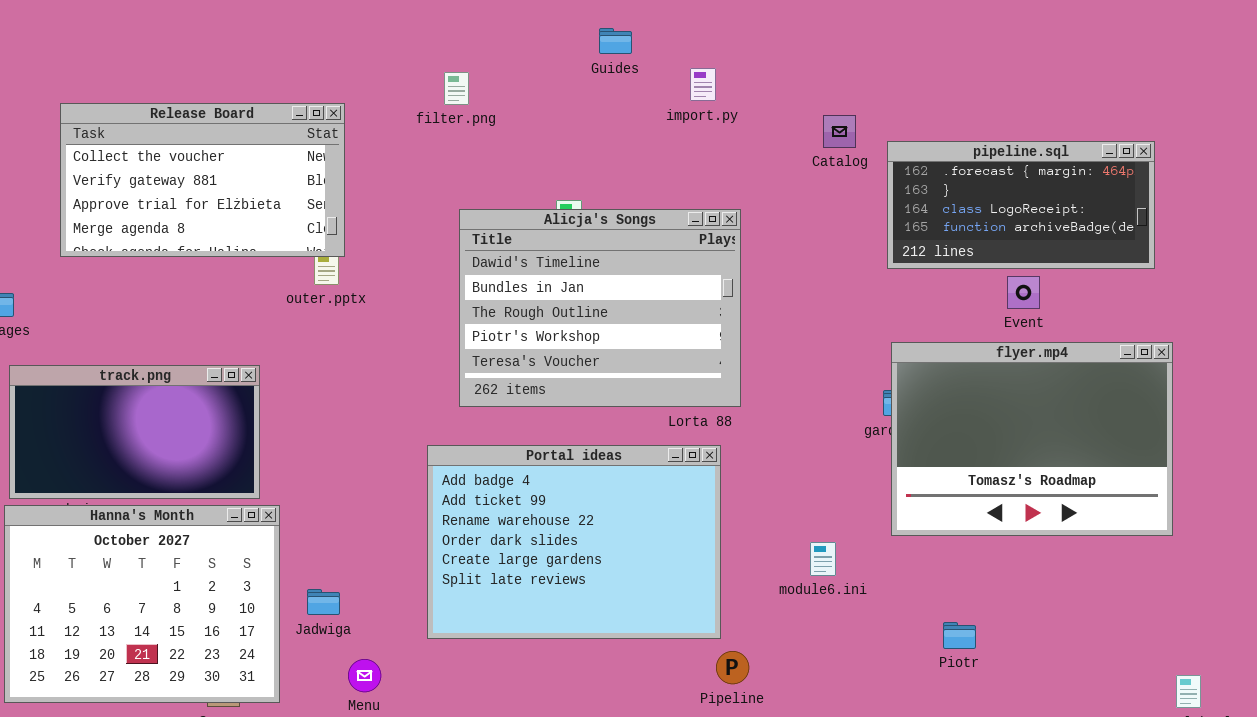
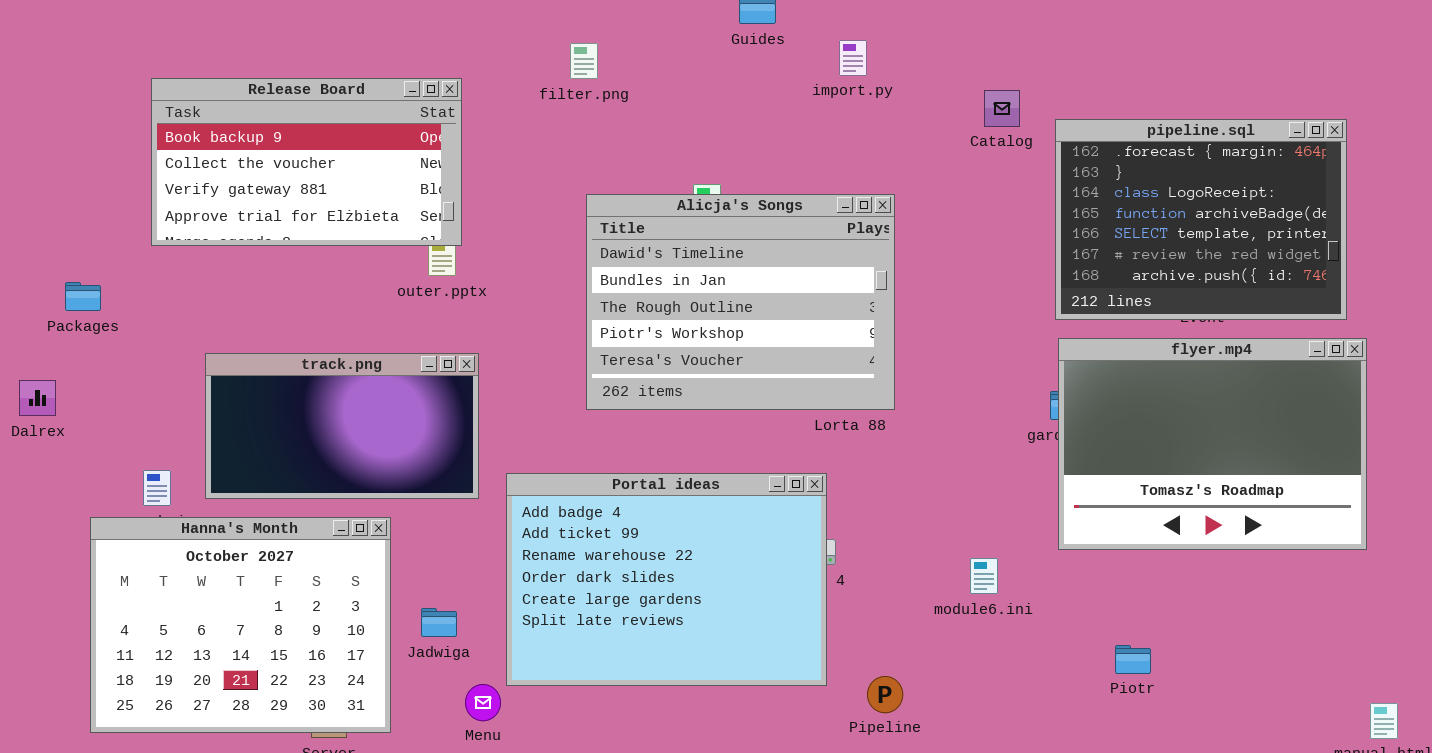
Release Board: [60,103,345,257] -> [151,78,462,246], scrolled up 1 row
pipeline.sql: [887,141,1155,269] -> [1055,119,1347,320], resized
track.png: [9,365,260,499] -> [205,353,479,499], moved
Portal ideas: [427,445,721,639] -> [506,473,827,686], moved

